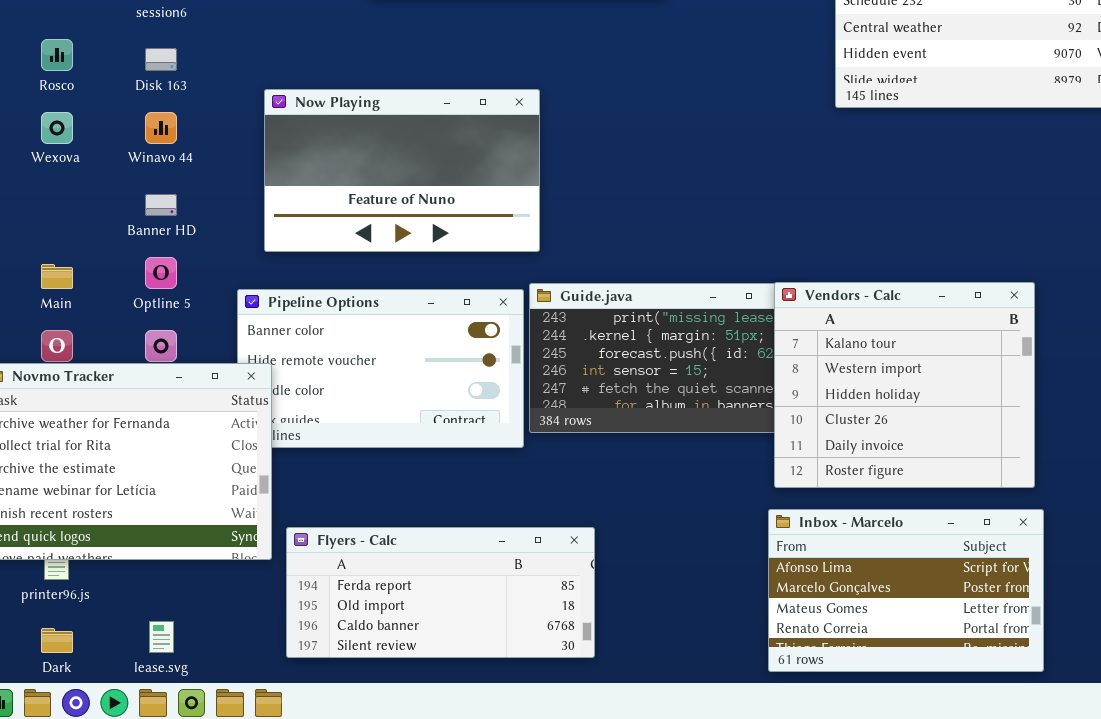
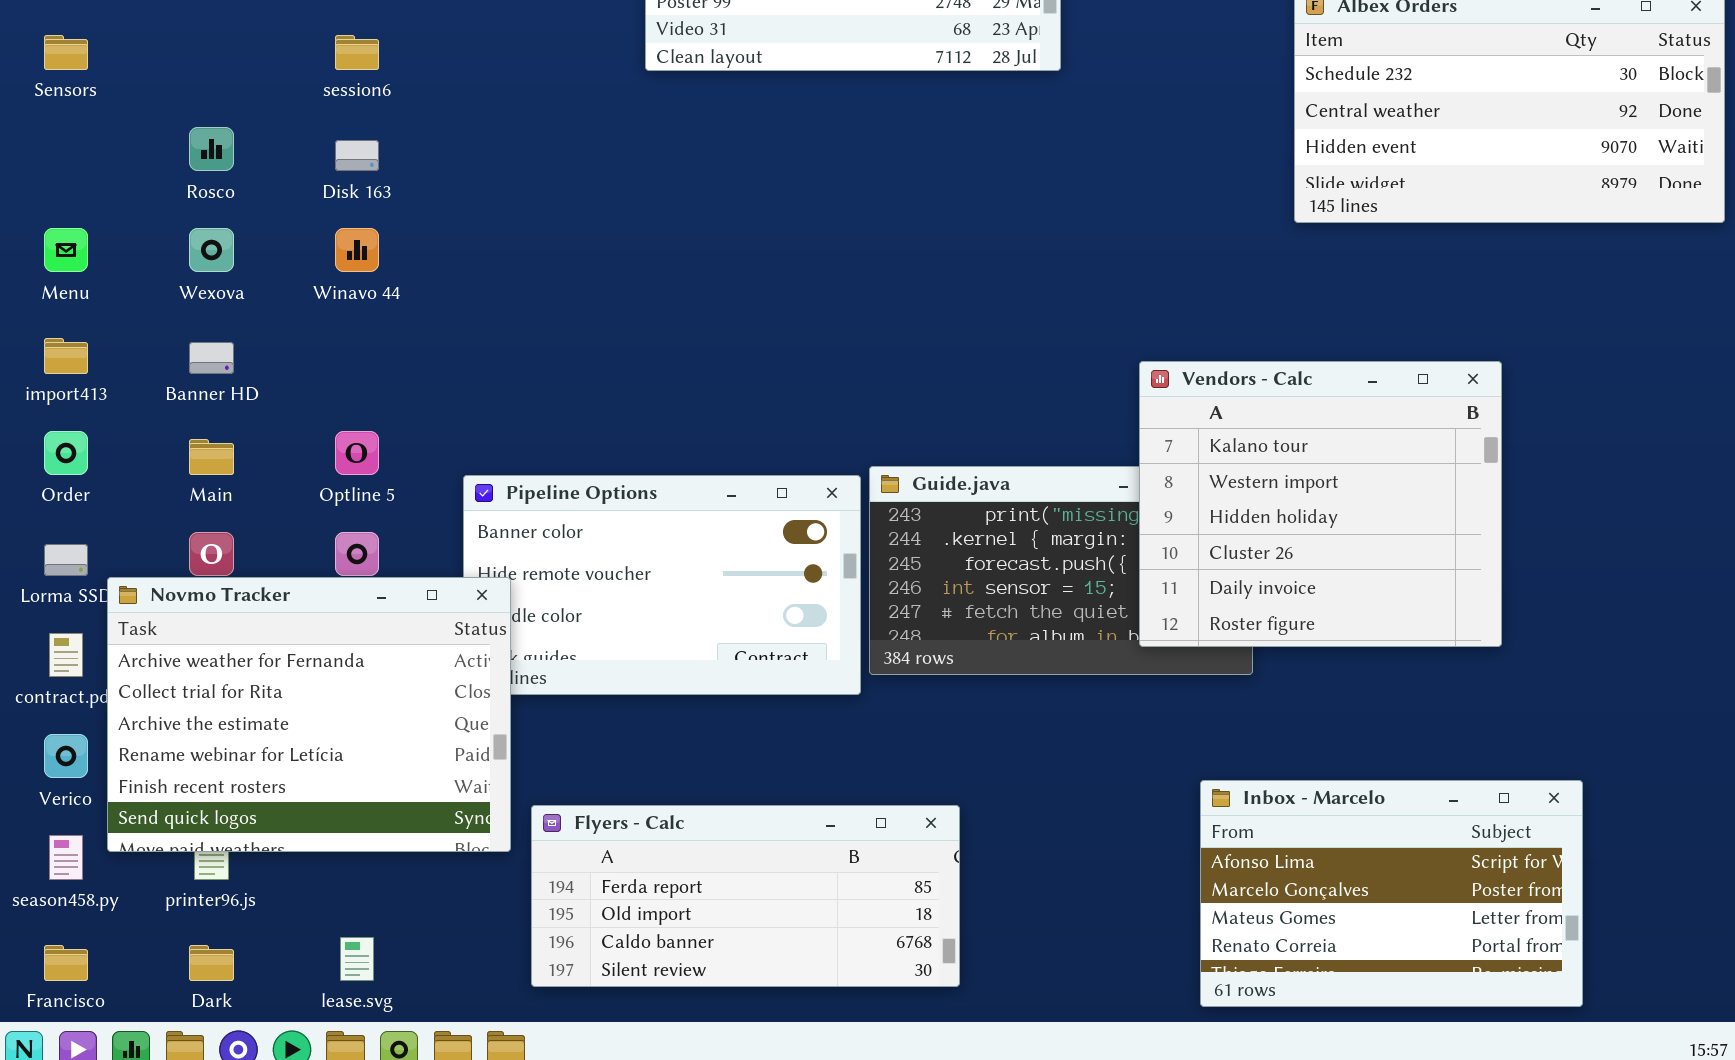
Now Playing: [264,89,540,252] -> none, closed
Banner HD: [145,194,177,216] -> [189,342,234,374], moved
Vendors - Calc: [774,282,1035,488] -> [1139,361,1502,647], moved

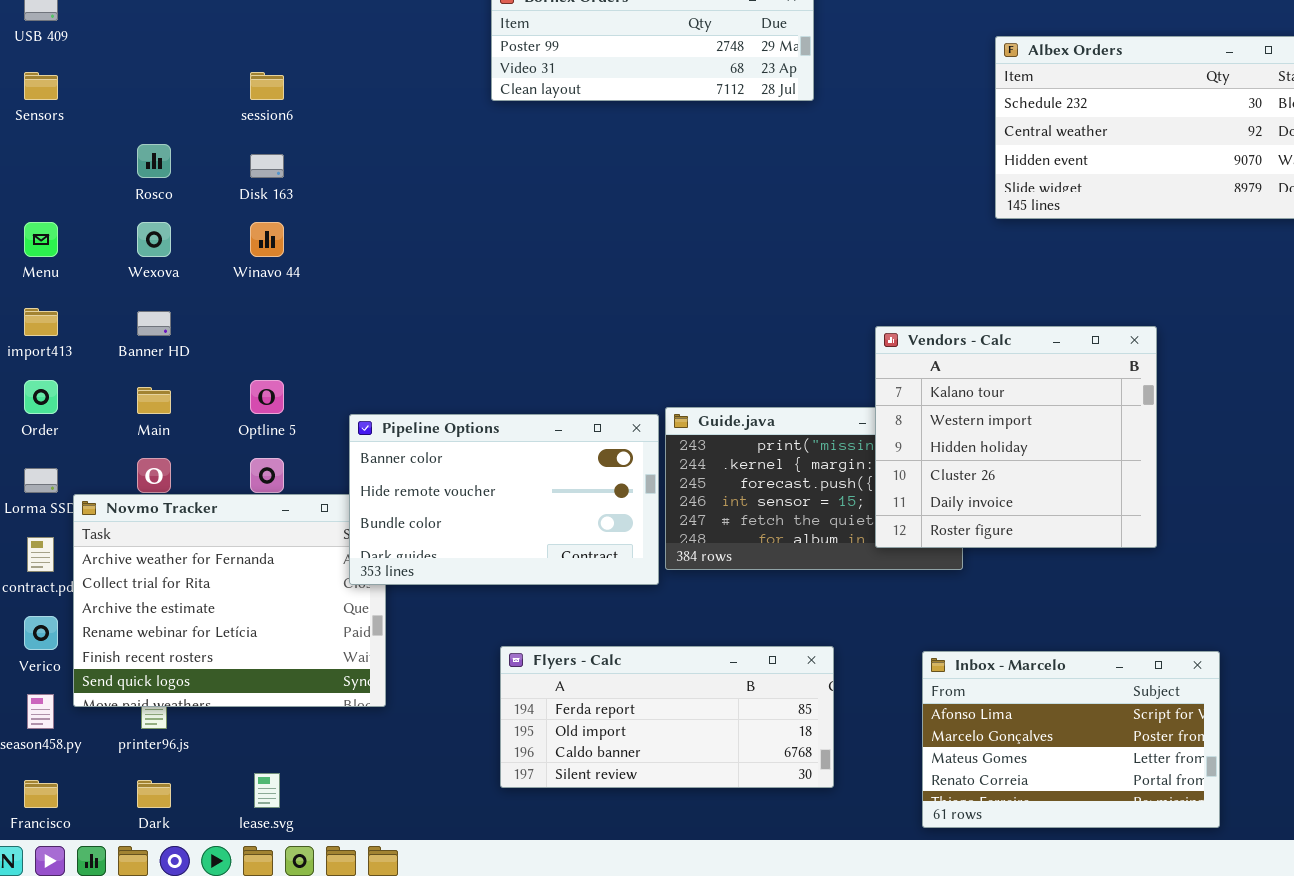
Pipeline Options: [463,475,861,695] -> [349,414,659,585], raised
Flyers - Calc: [531,805,960,987] -> [500,646,834,788], moved

